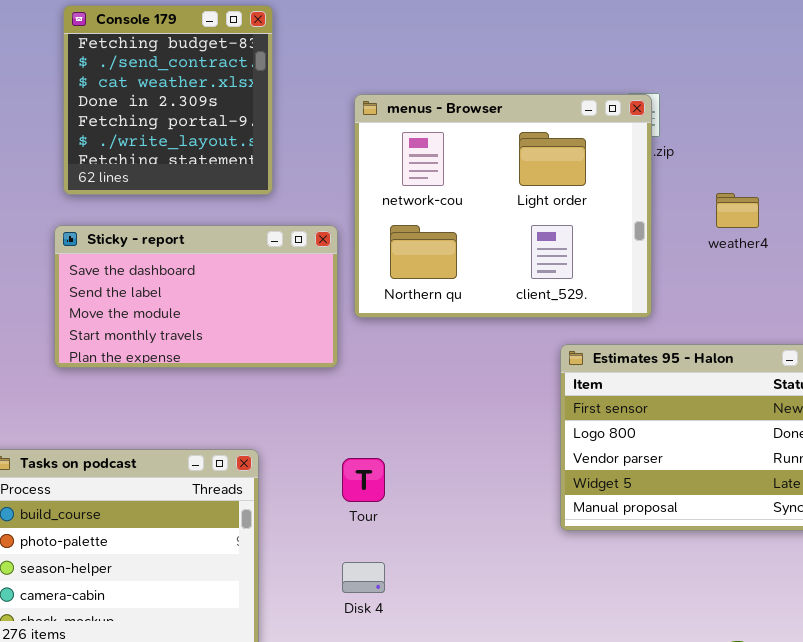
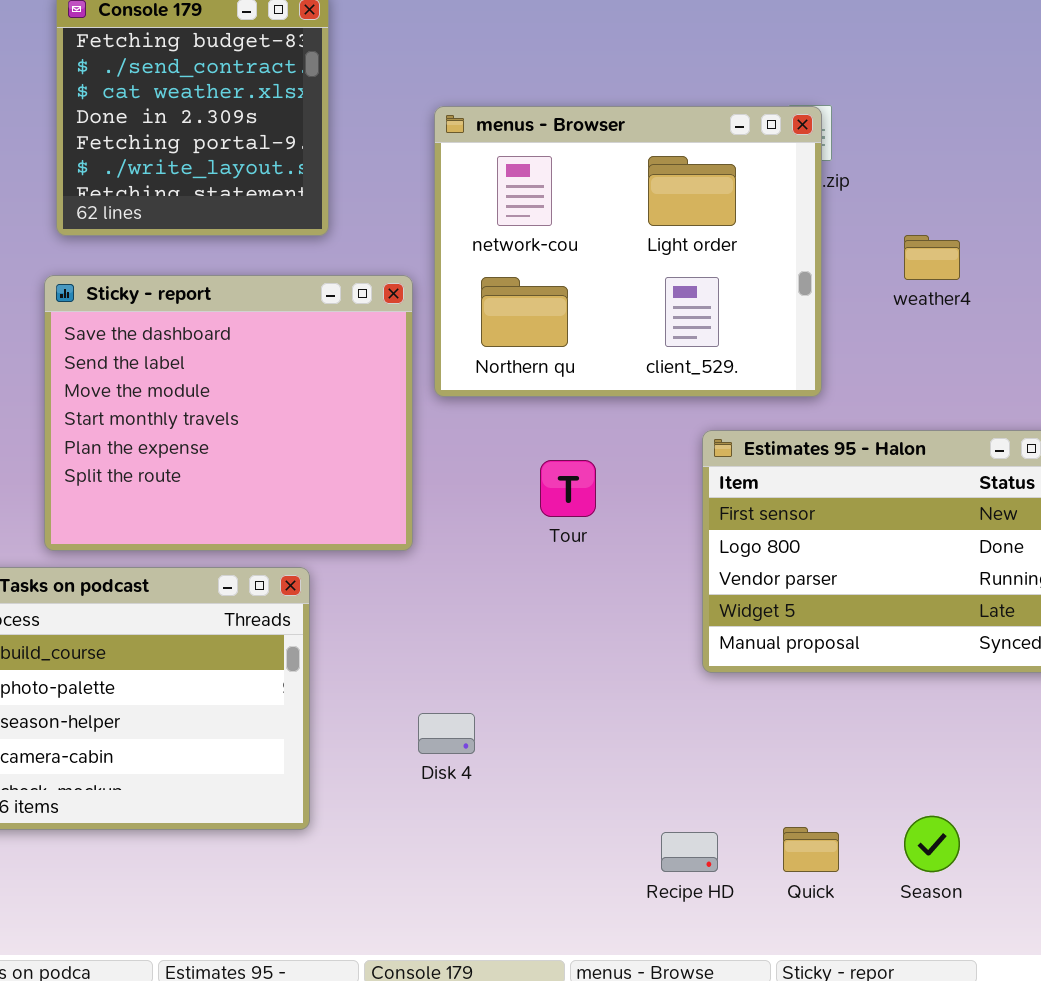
Sticky - report: [54,225,338,368] -> [44,275,413,551], resized
Tour: [342,458,385,502] -> [540,460,596,517], moved

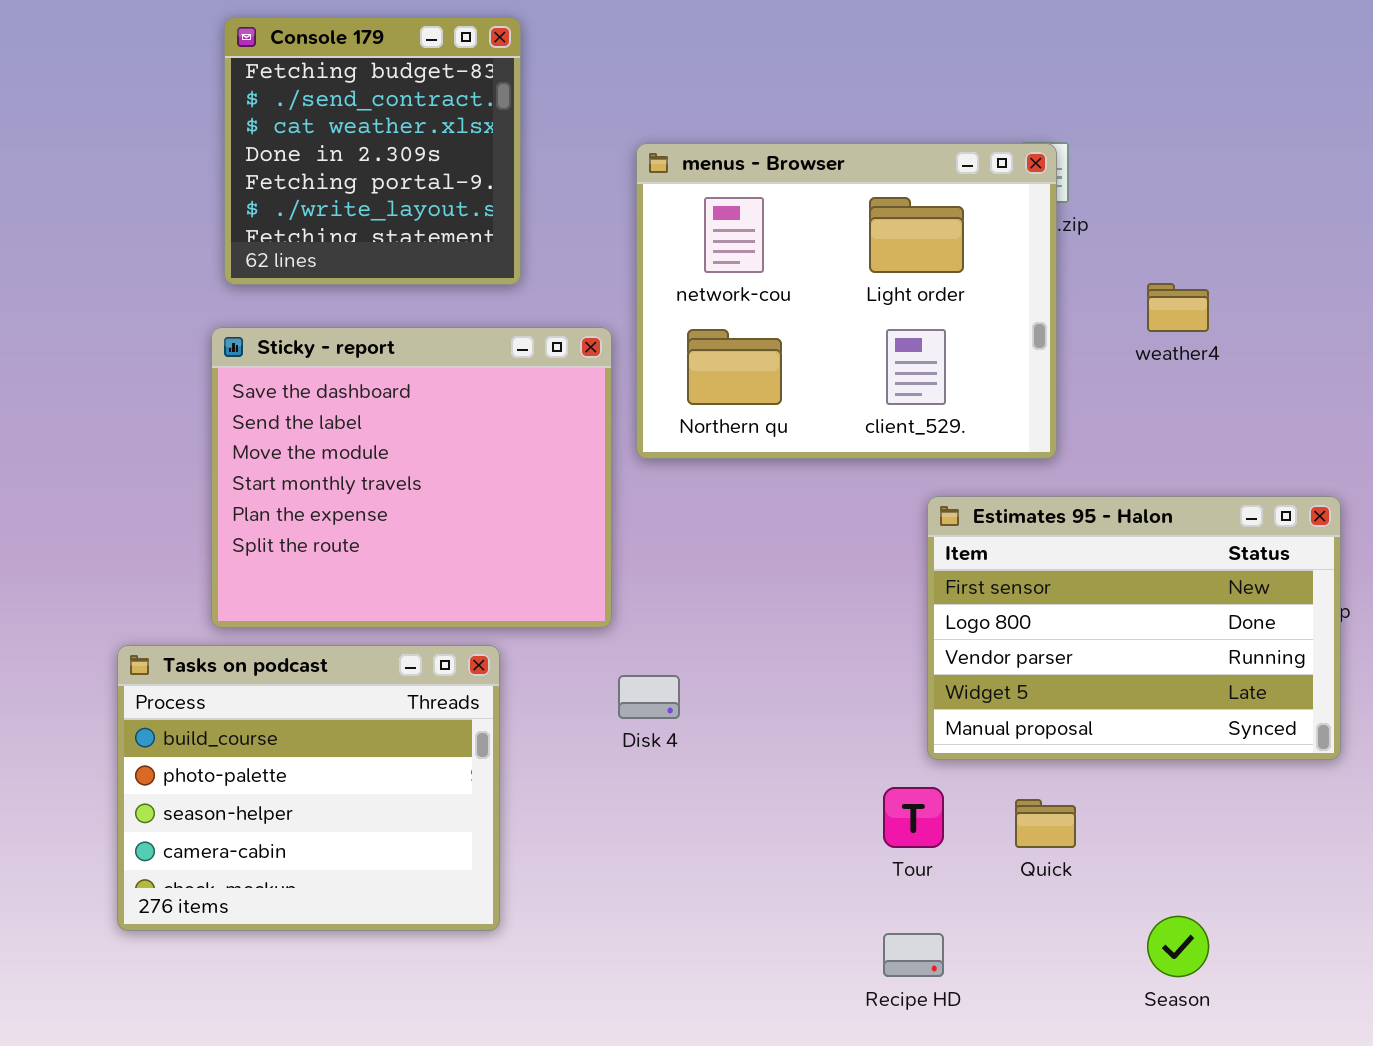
Tour: [540,460,596,517] -> [883,787,944,848], moved
Disk 4: [418,713,475,754] -> [618,675,680,719], moved
Quick: [783,827,839,872] -> [1015,799,1076,848], moved

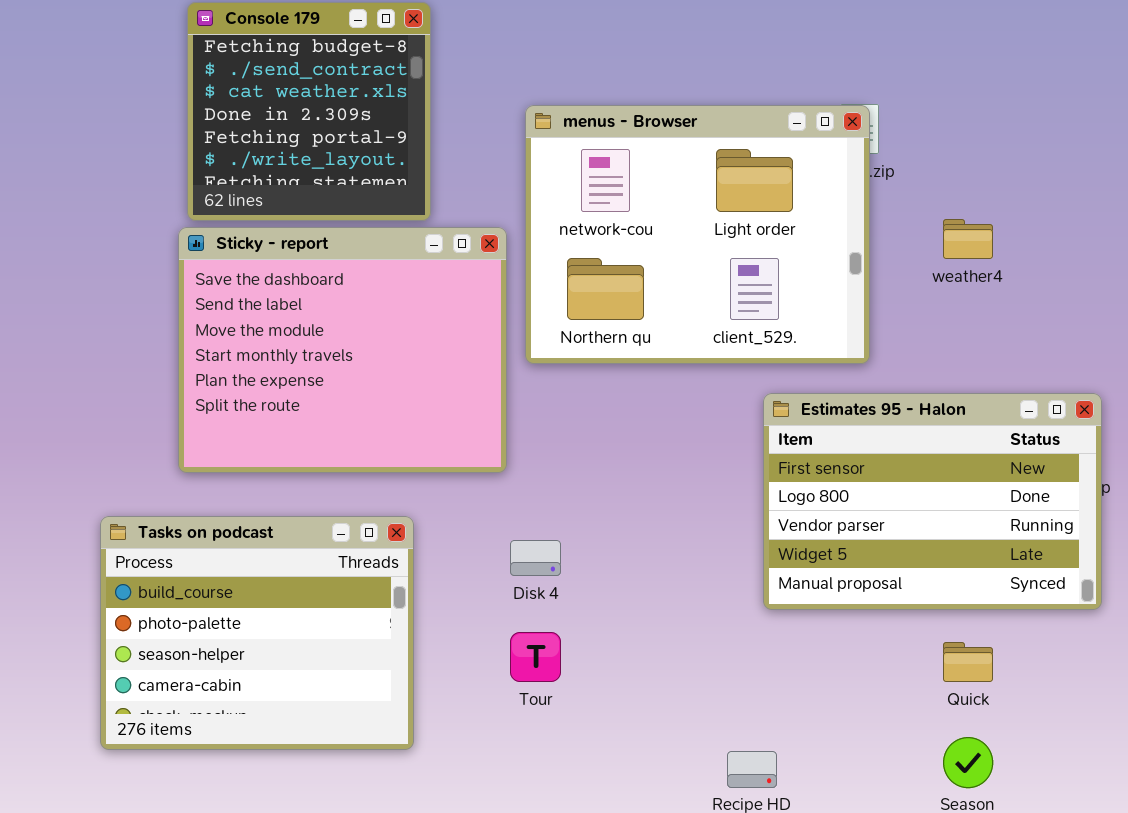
Sticky - report: [211,327,612,628] -> [178,227,507,473], moved
Tour: [883,787,944,848] -> [510,632,561,682], moved
Quick: [1015,799,1076,848] -> [943,642,993,682], moved

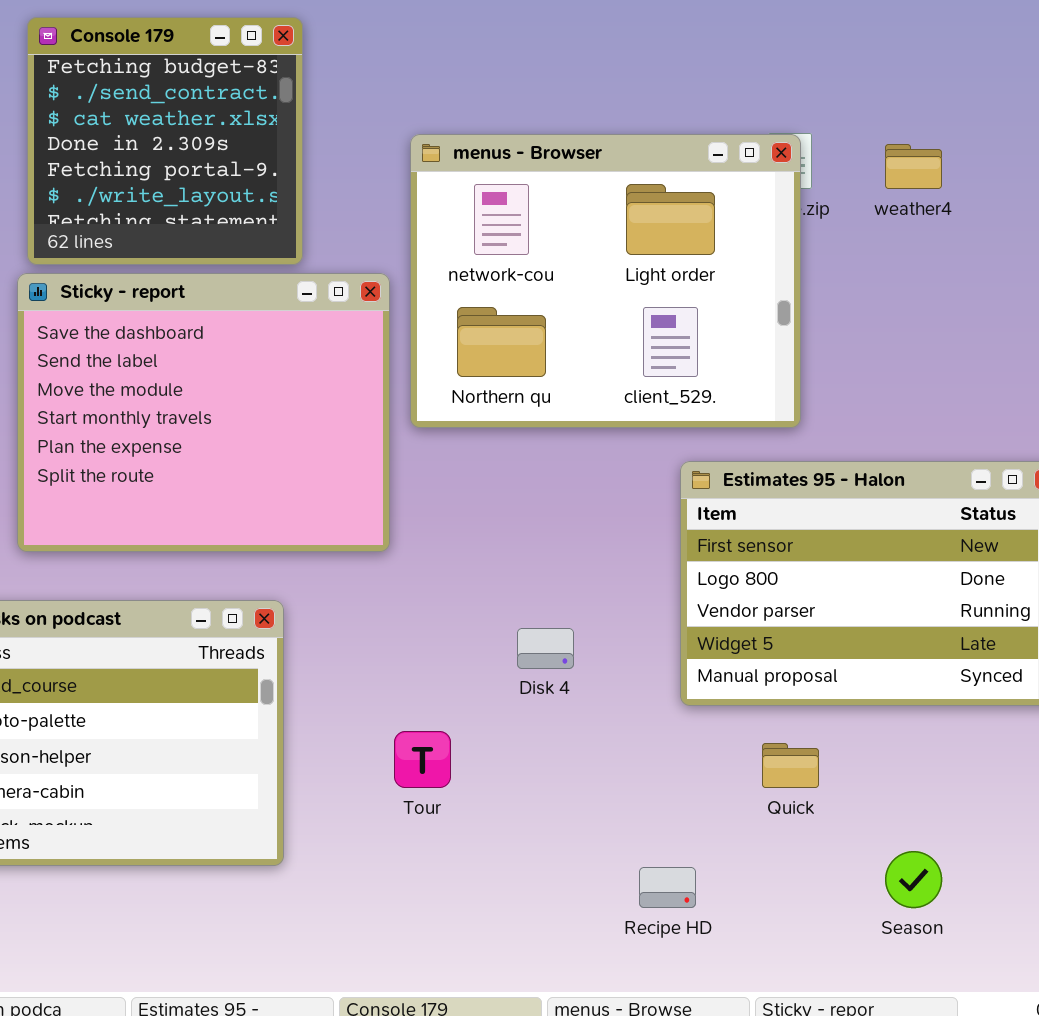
weather4: [943,219,993,259] -> [885,144,942,189], moved
Disk 4: [510,540,561,576] -> [517,628,574,669], moved
Quick: [943,642,993,682] -> [762,743,819,788], moved

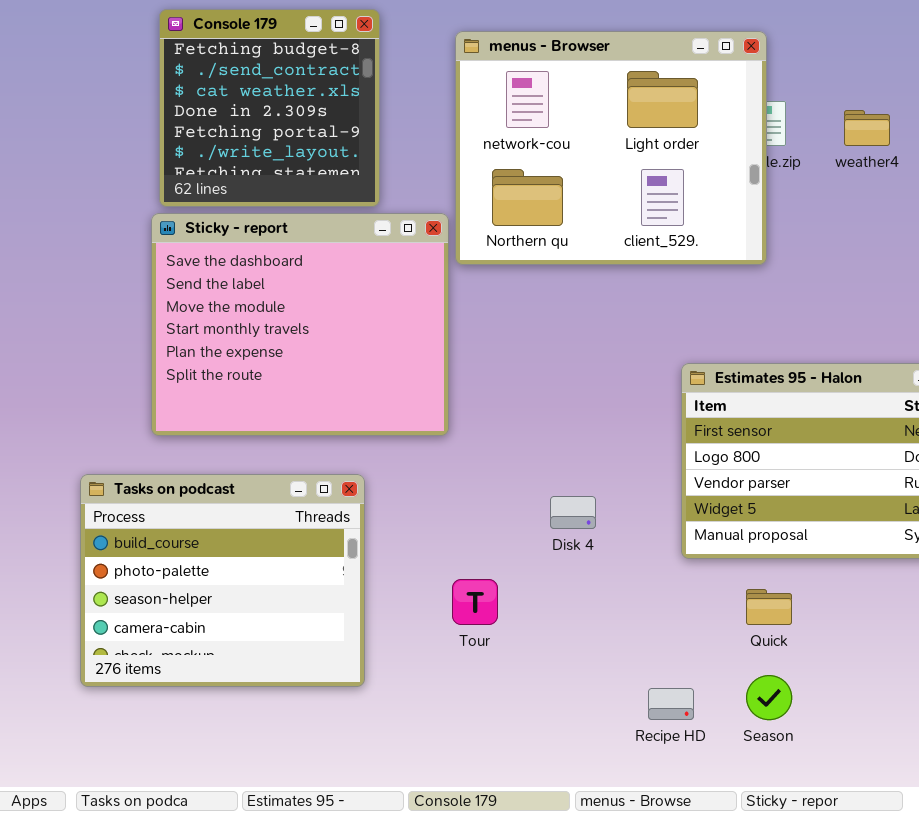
menus - Browser: [410,134,801,428] -> [455,31,767,265], moved
Season: [885,851,942,908] -> [746,675,792,720], moved

